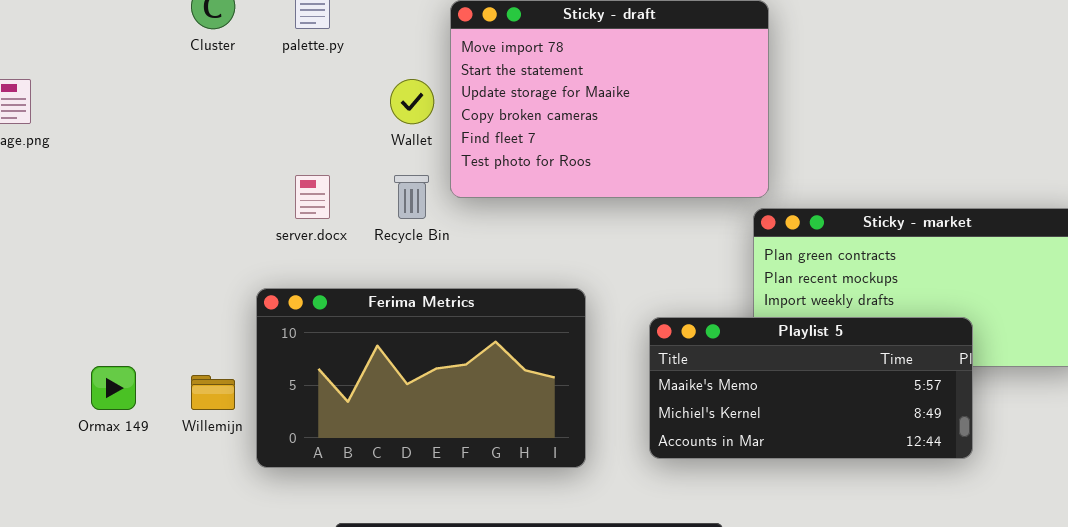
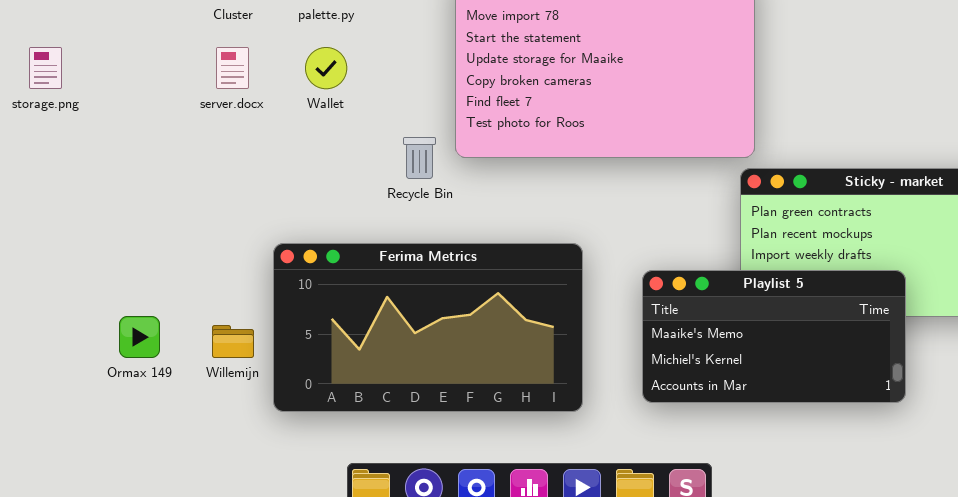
Wallet: [390,79,434,124] -> [305,47,347,89], moved
server.docx: [295,175,330,219] -> [216,47,249,89], moved
Playlist 5: [649,317,973,459] -> [642,270,906,403], resized

